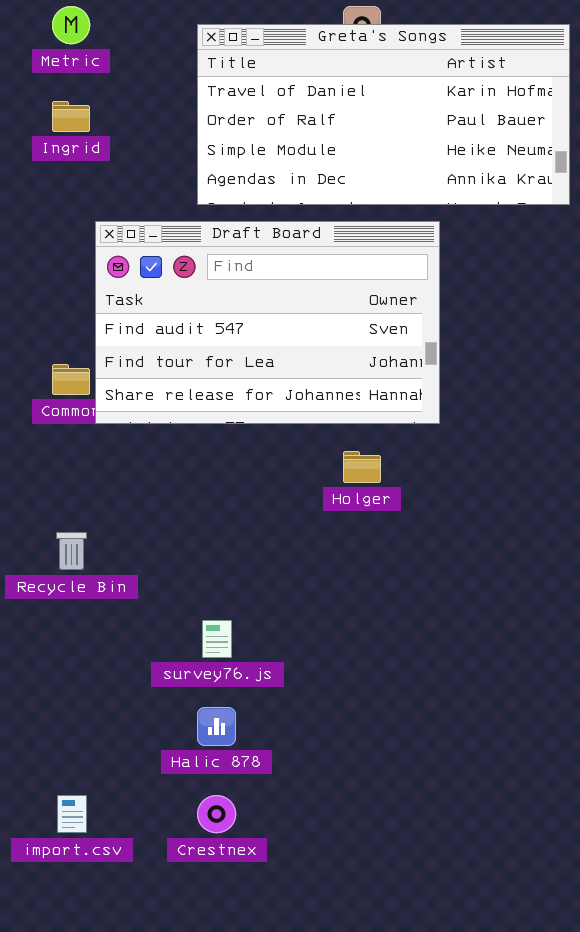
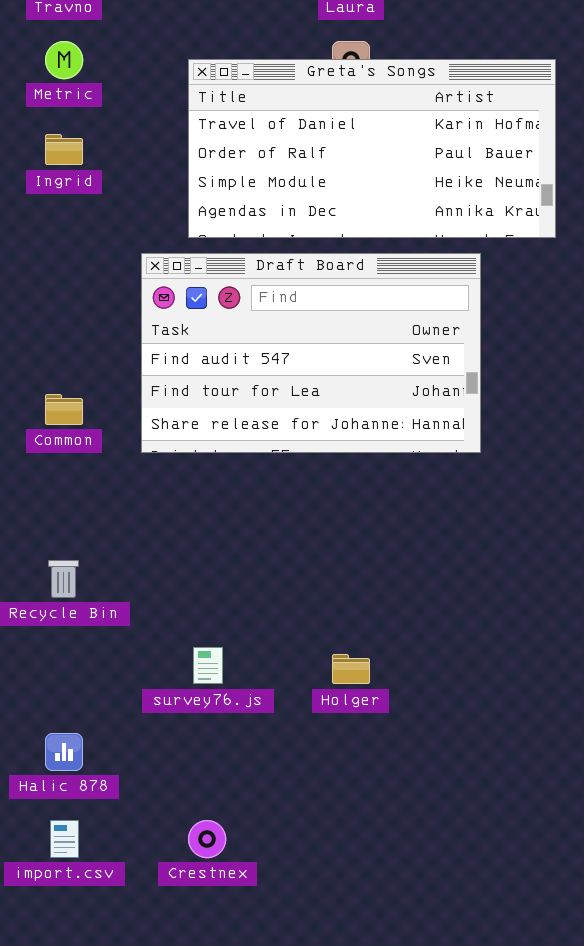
Draft Board: [95,221,440,424] -> [141,253,481,453], moved
Holger: [343,451,381,483] -> [332,654,370,684], moved
Halic 878: [197,707,236,746] -> [45,733,83,771], moved

